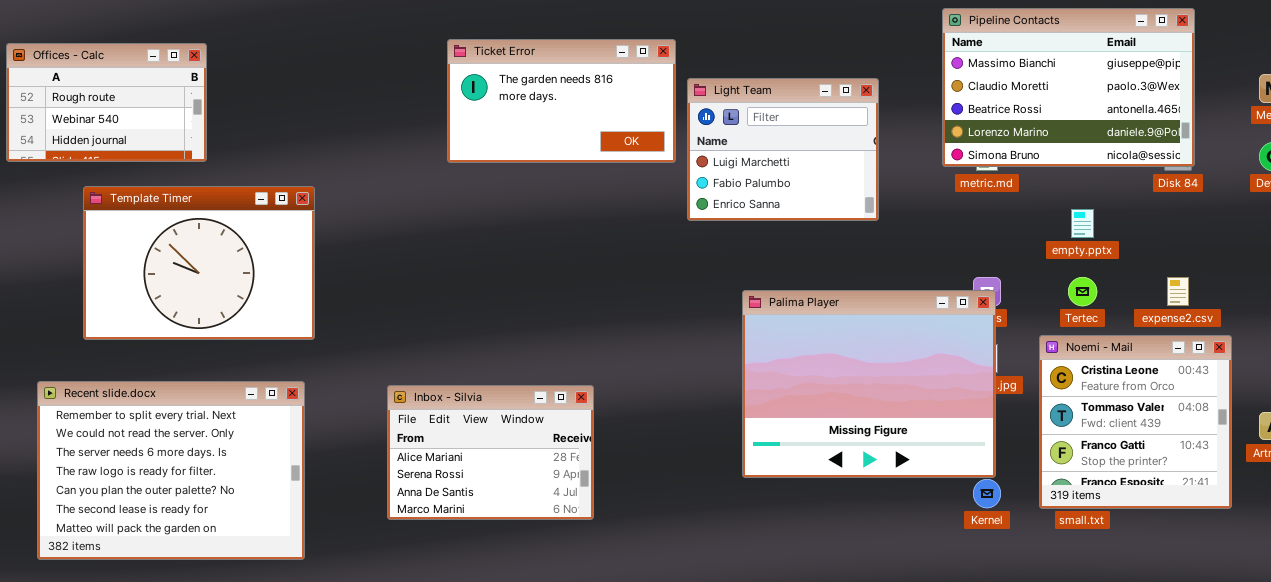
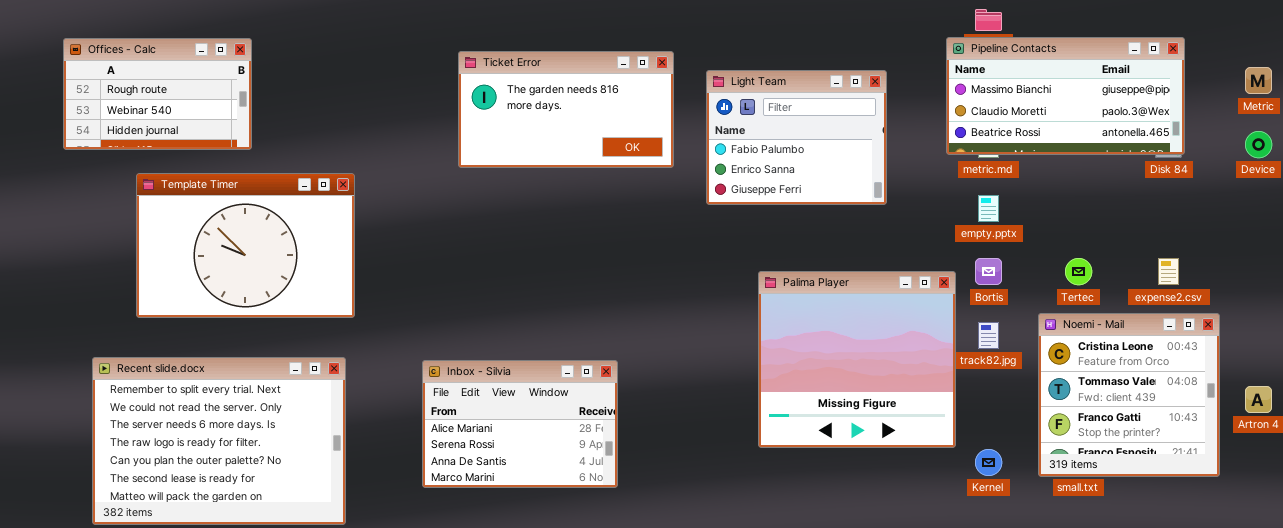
Pipeline Contacts: [942,8,1195,167] -> [946,37,1185,155], resized
Ticket Error: [447,39,676,163] -> [458,51,674,168], moved
Light Team: [687,78,879,221] -> [706,70,887,205], scrolled down 1 row
empty.pptx: [1071,209,1094,238] -> [978,195,999,222], moved
Palima Player: [742,290,996,478] -> [758,271,956,448], resized

